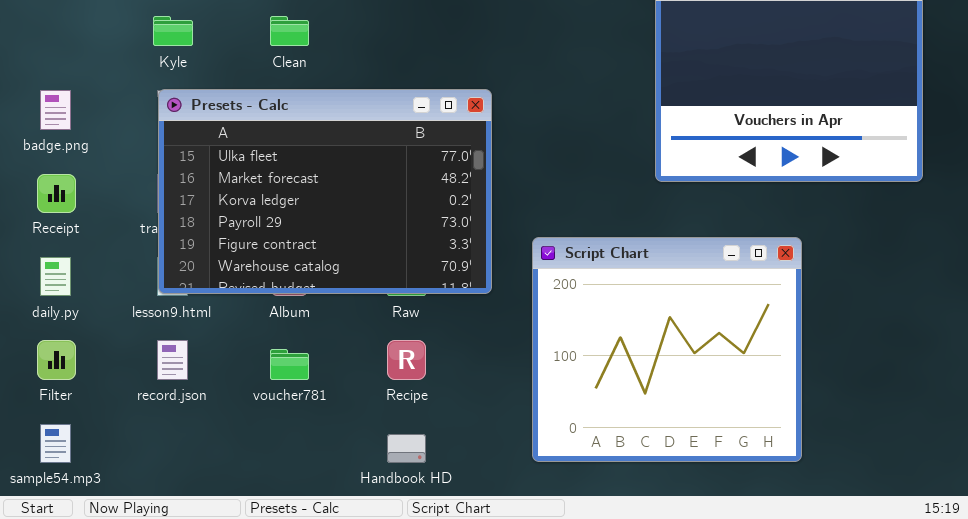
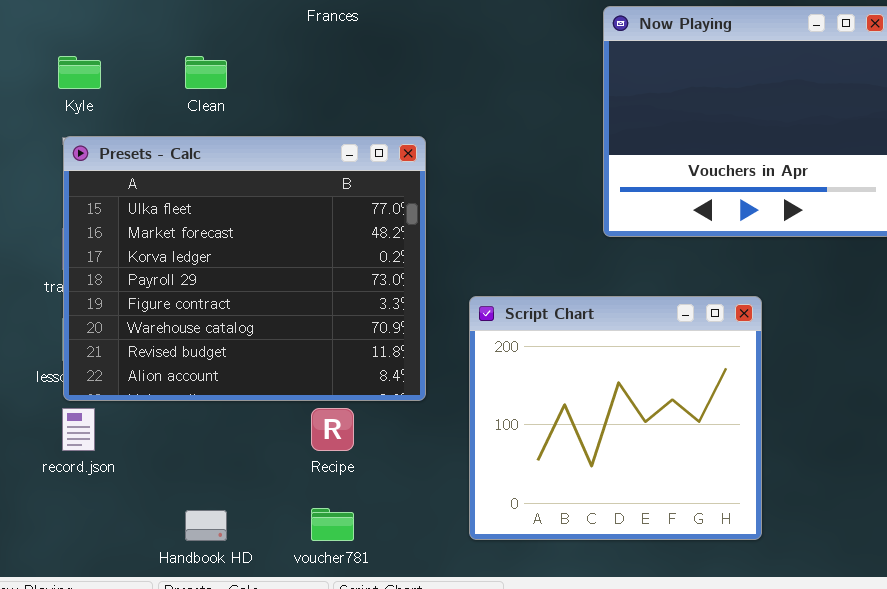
Presets - Calc: [158,89,492,294] -> [63,136,426,401], resized
voucher781: [270,349,309,380] -> [311,508,354,541], moved
Handbook HD: [387,434,426,463] -> [185,510,227,541], moved

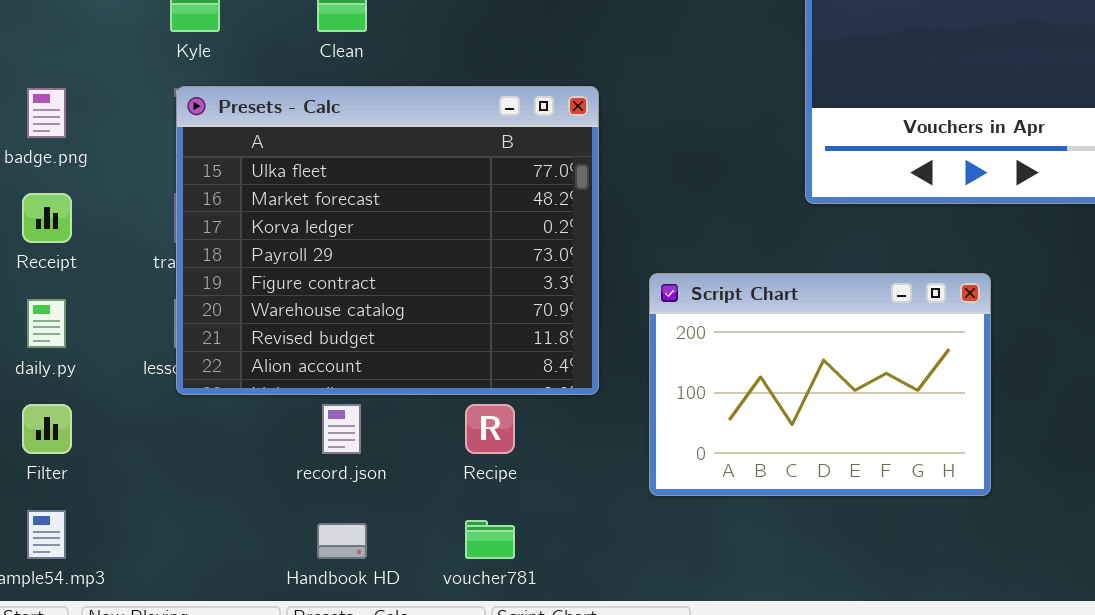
Script Chart: [469,296,762,540] -> [649,273,991,496], resized
record.json: [62,408,95,451] -> [322,404,361,454], moved

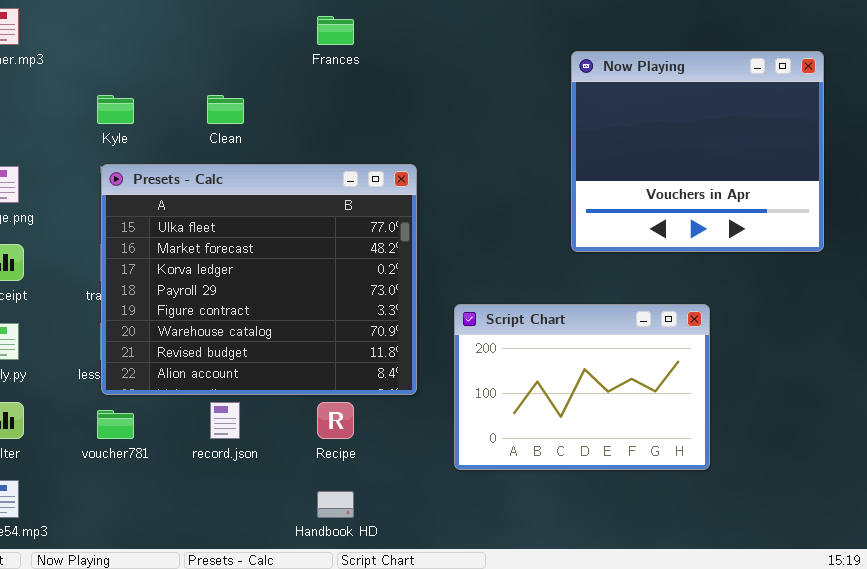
voucher781: [465,520,515,559] -> [97,410,134,439], moved
Handbook HD: [317,523,367,559] -> [317,491,354,518], moved

